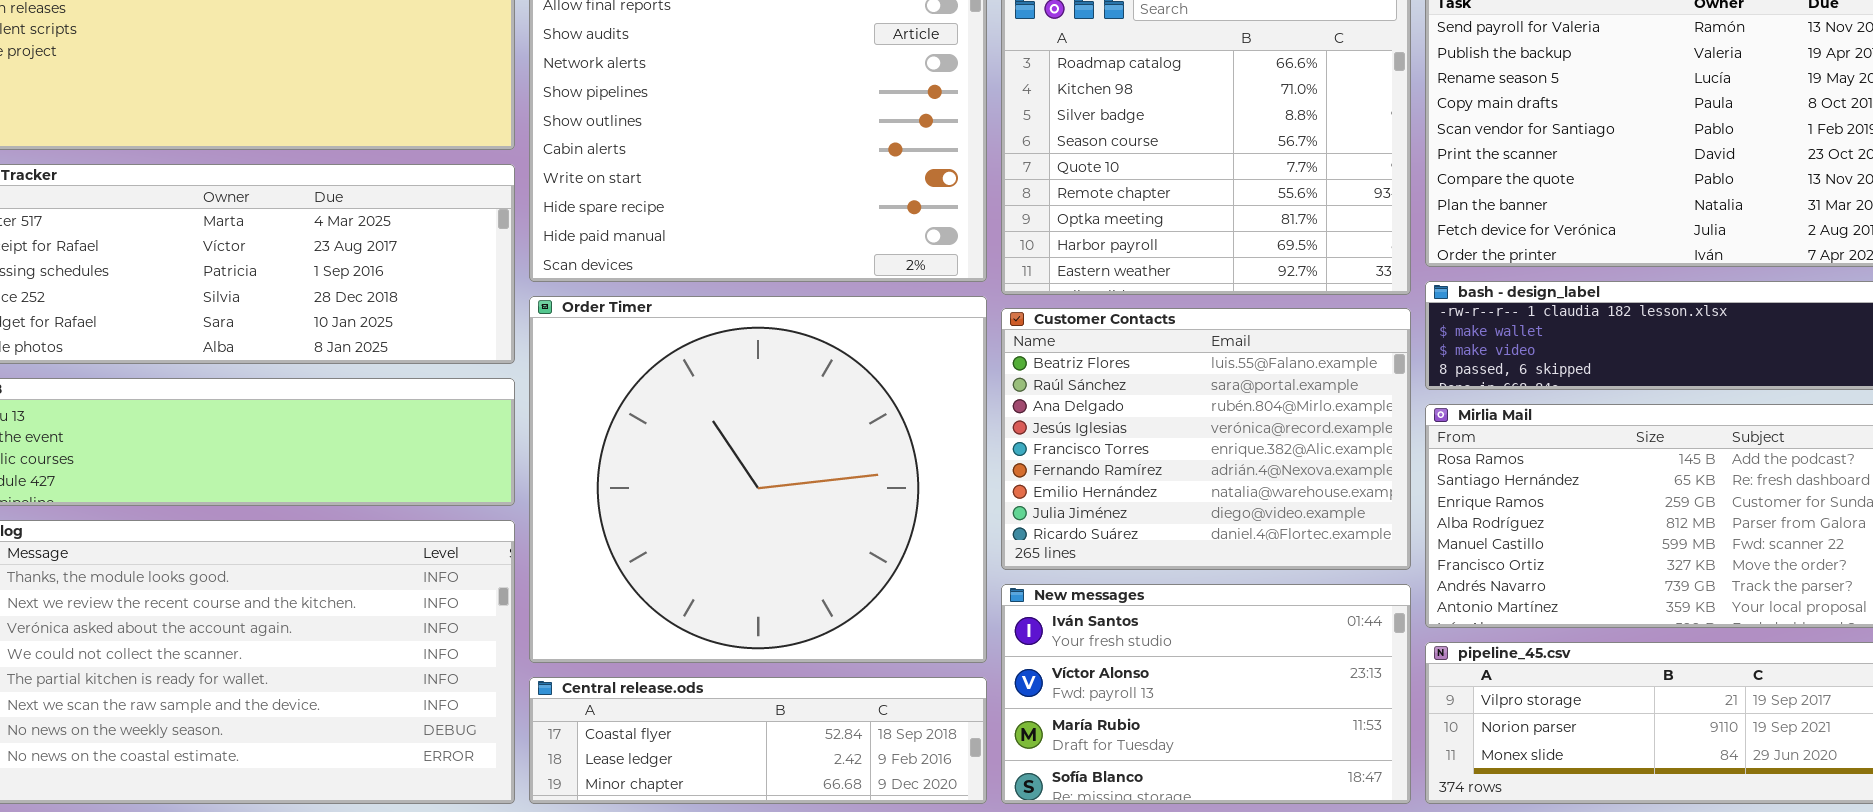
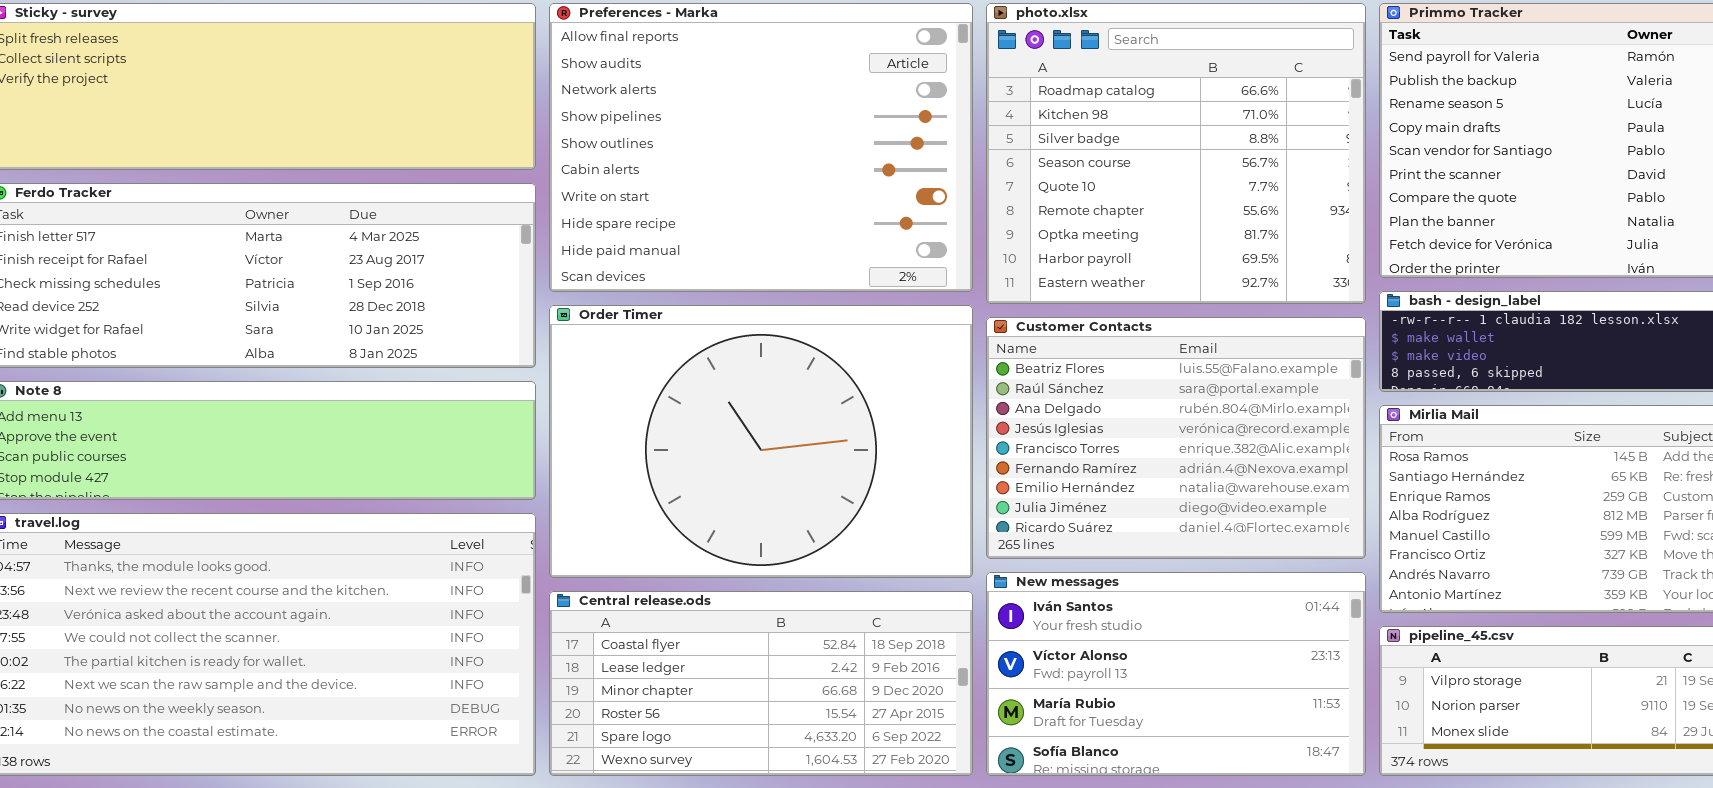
Order Timer: [529,296,987,663] -> [549,305,973,578], resized
Central release.ods: [529,677,987,804] -> [549,591,973,776], resized

